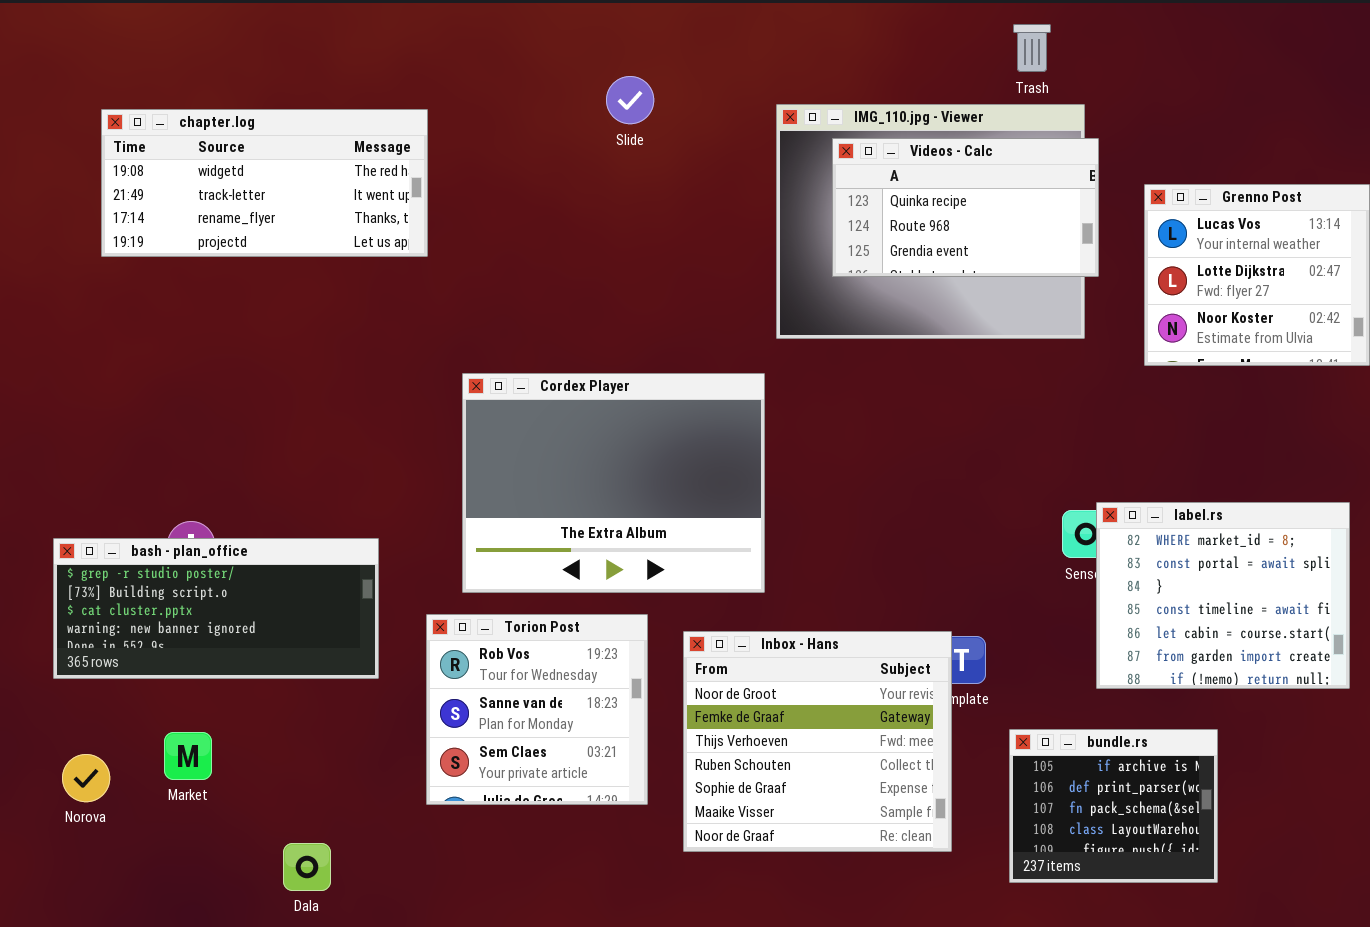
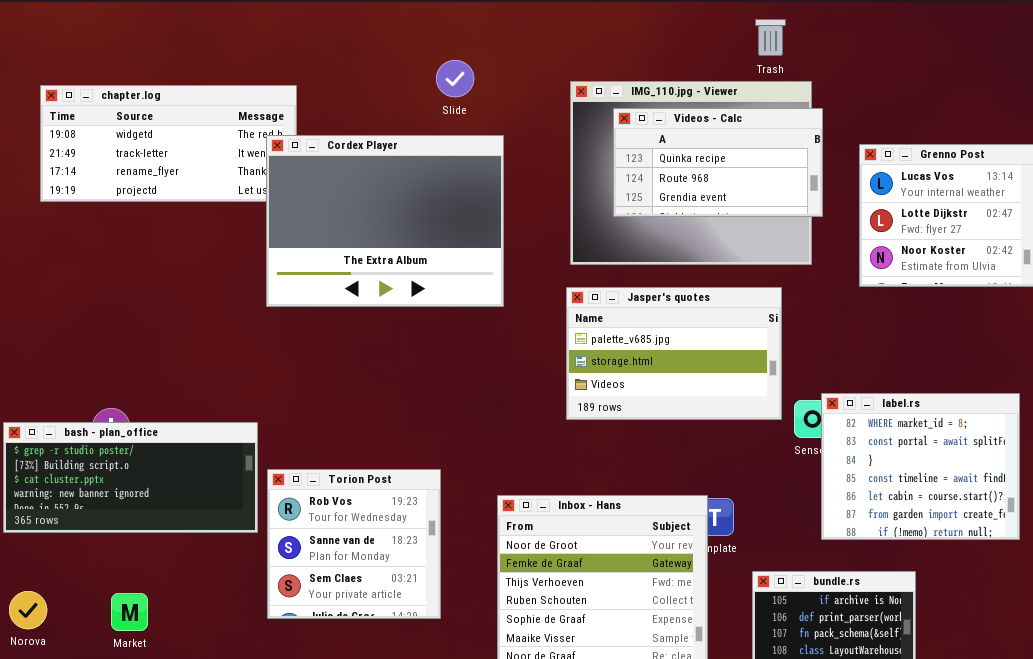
Jasper's quotes: none -> [566,287,782,420], opened
Cordex Player: [462,373,765,593] -> [266,135,504,307], moved
Torion Post: [426,614,648,805] -> [267,469,441,619], moved
Market: [164,732,212,780] -> [111,593,148,631], moved

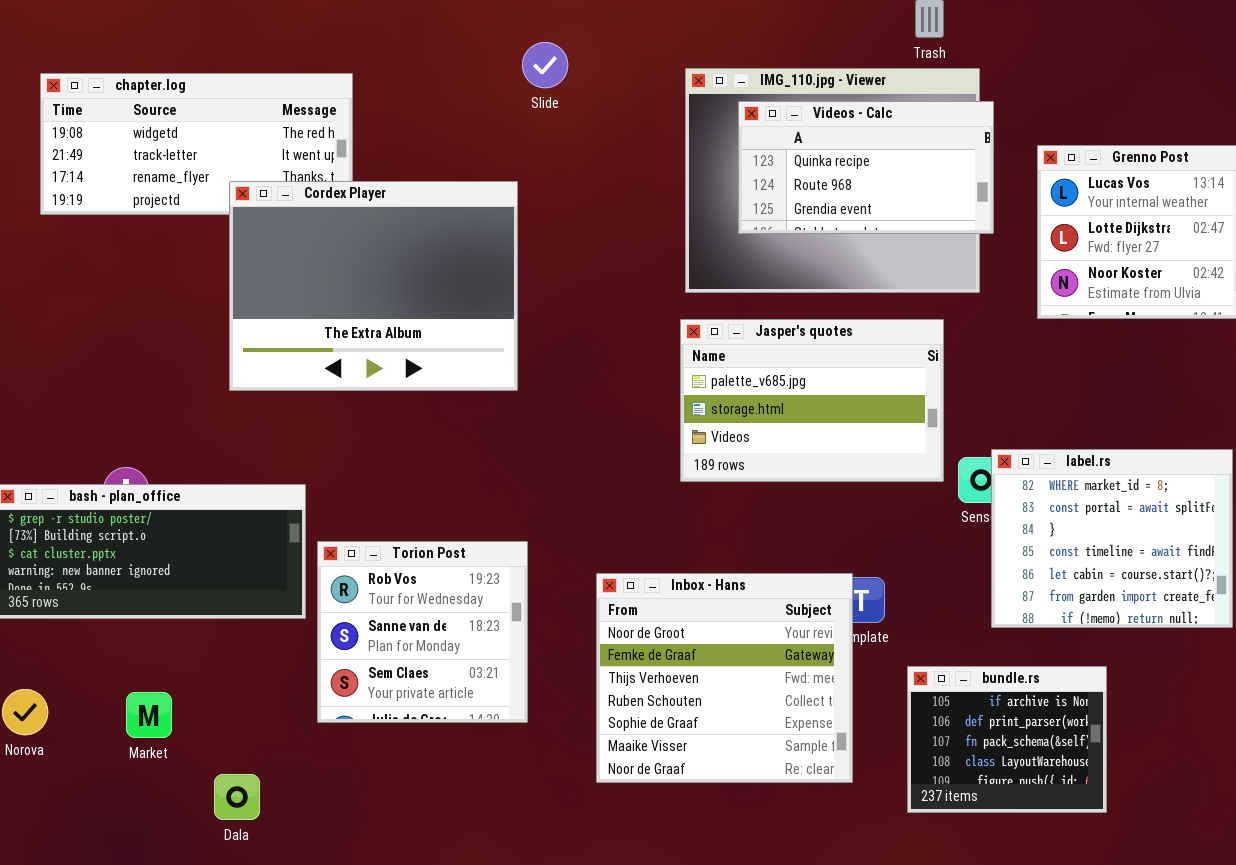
Cordex Player: [266,135,504,307] -> [229,181,518,391], moved

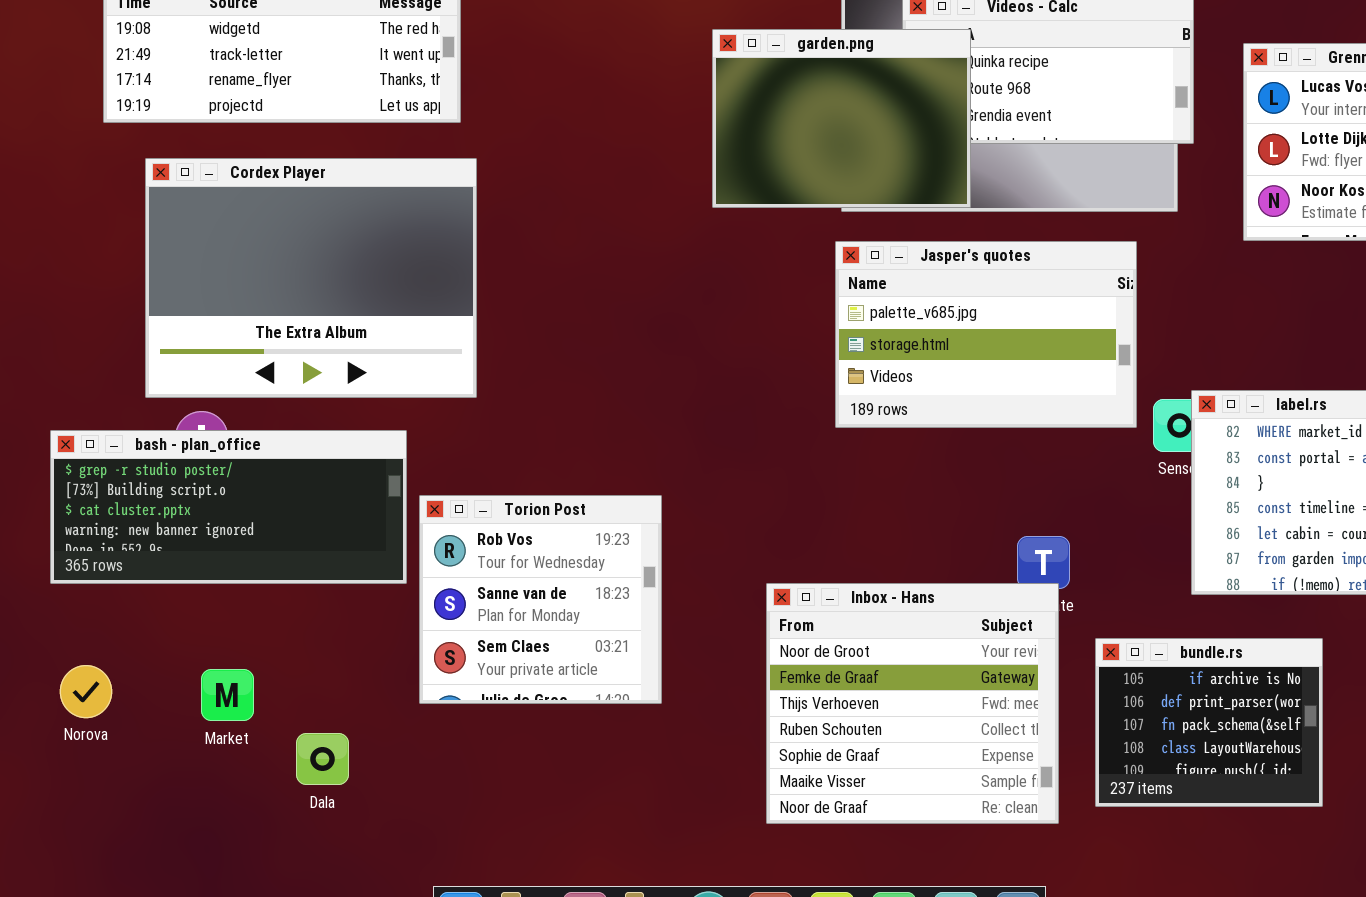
garden.png: none -> [712,29,971,208], opened
Cordex Player: [229,181,518,391] -> [145,158,477,398], moved
Inbox - Hans: [596,573,853,783] -> [766,583,1059,824], moved
Dala: [214,774,260,820] -> [296,733,349,785], moved

